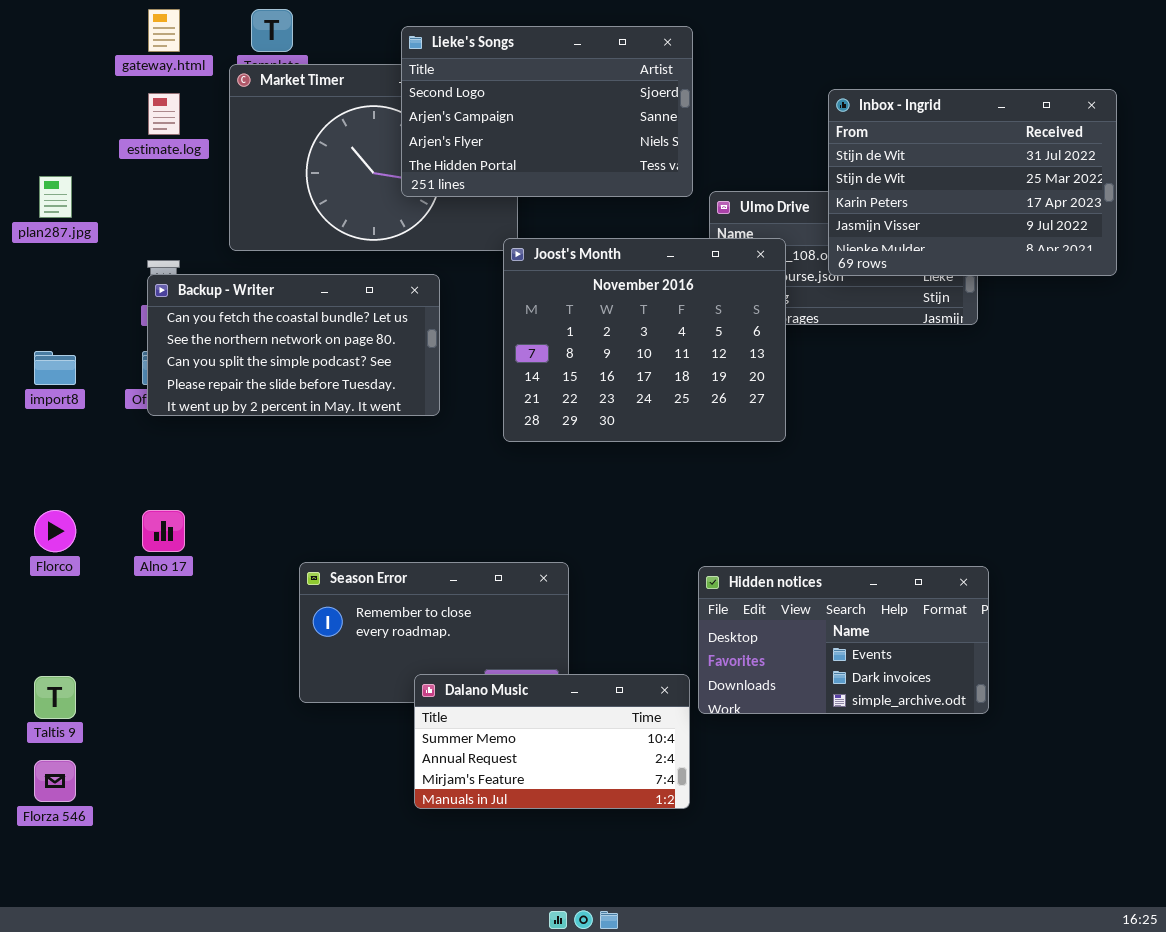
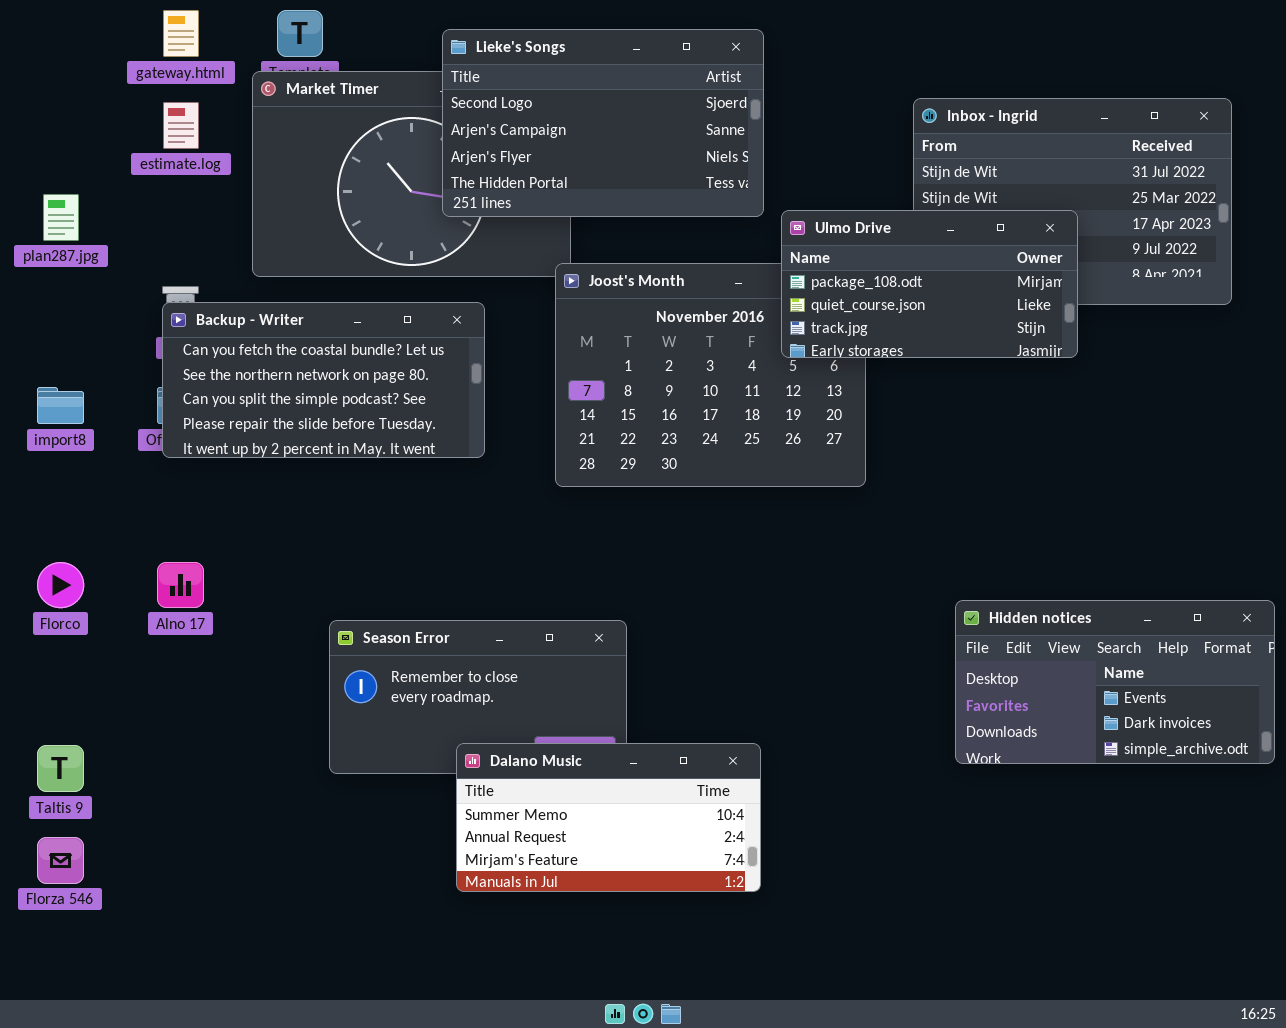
Ulmo Drive: [709,191,978,325] -> [781,210,1078,358], raised
Hidden notices: [698,566,989,714] -> [955,600,1275,764], moved

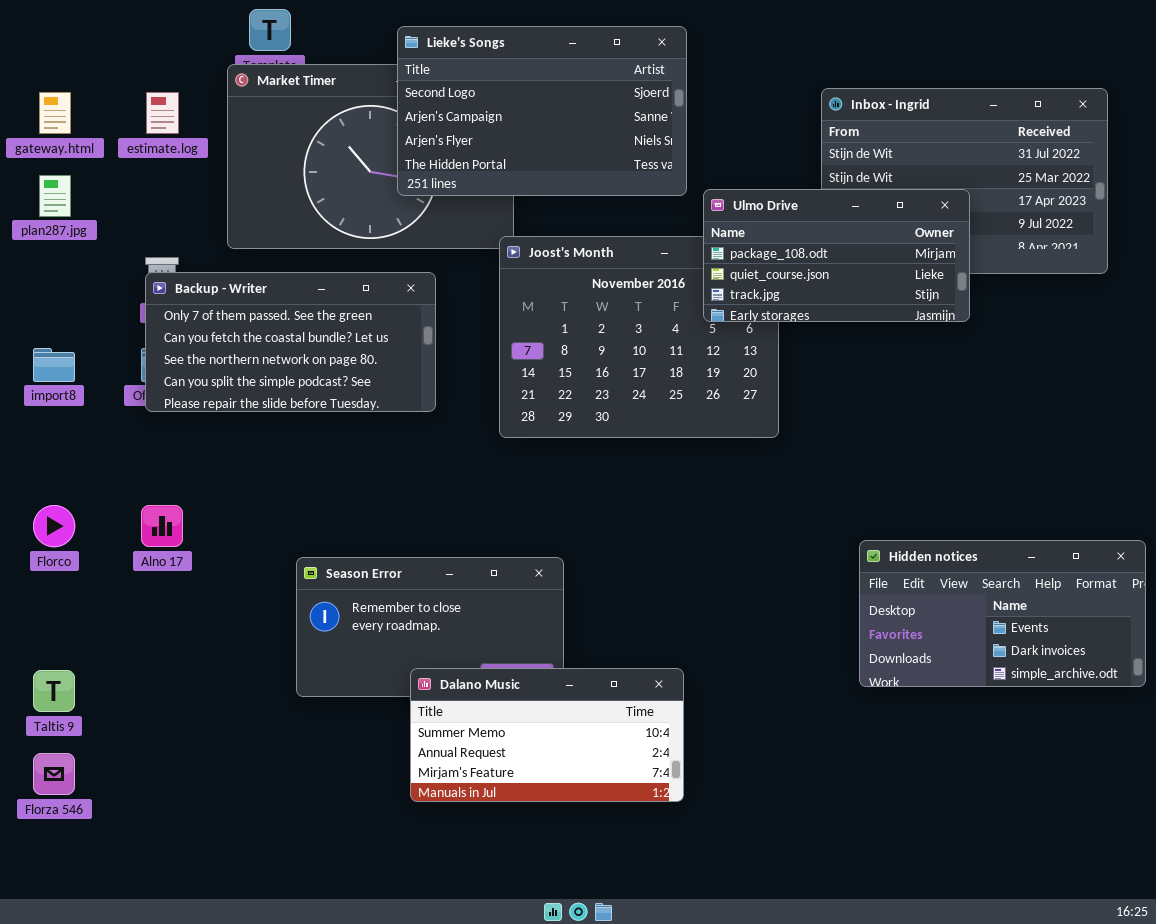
gateway.html: [163,10,199,57] -> [39,92,71,134], moved
Backup - Writer: [162,302,485,458] -> [145,272,436,412], scrolled up 1 row

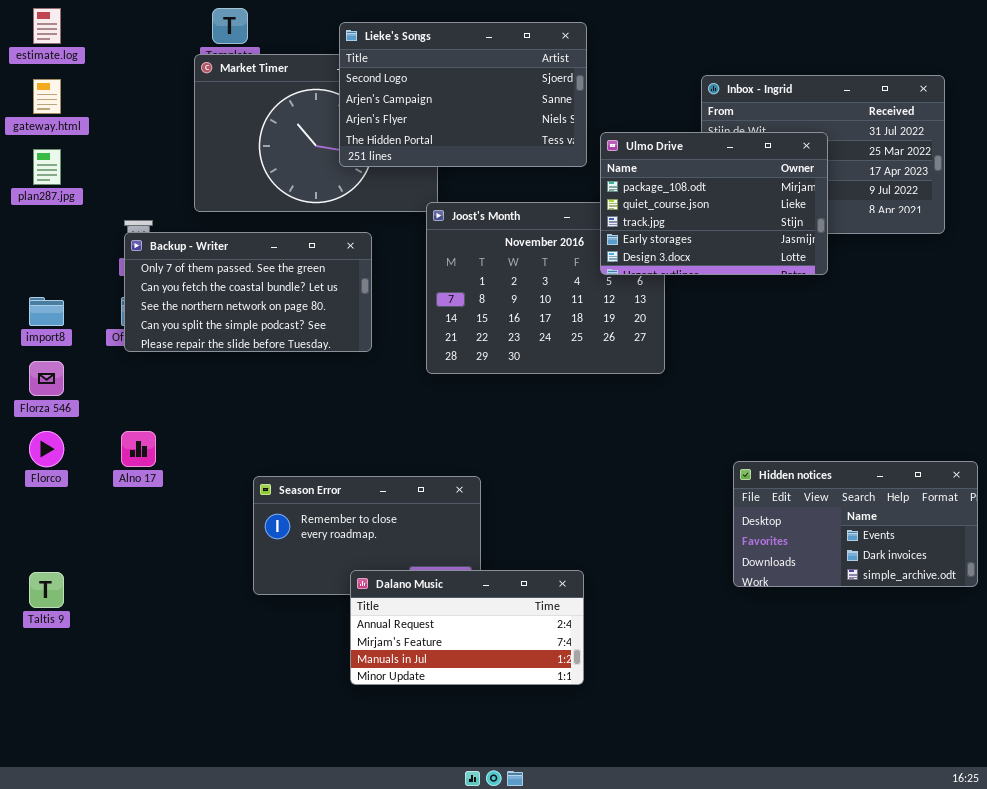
estimate.log: [146,92,179,134] -> [33,8,61,44], moved
Ulmo Drive: [703,189,970,322] -> [600,132,828,275], resized
Dalano Music: [410,668,684,802] -> [350,570,584,685], scrolled down 1 row
Florza 546: [33,753,75,795] -> [29,361,64,396], moved

